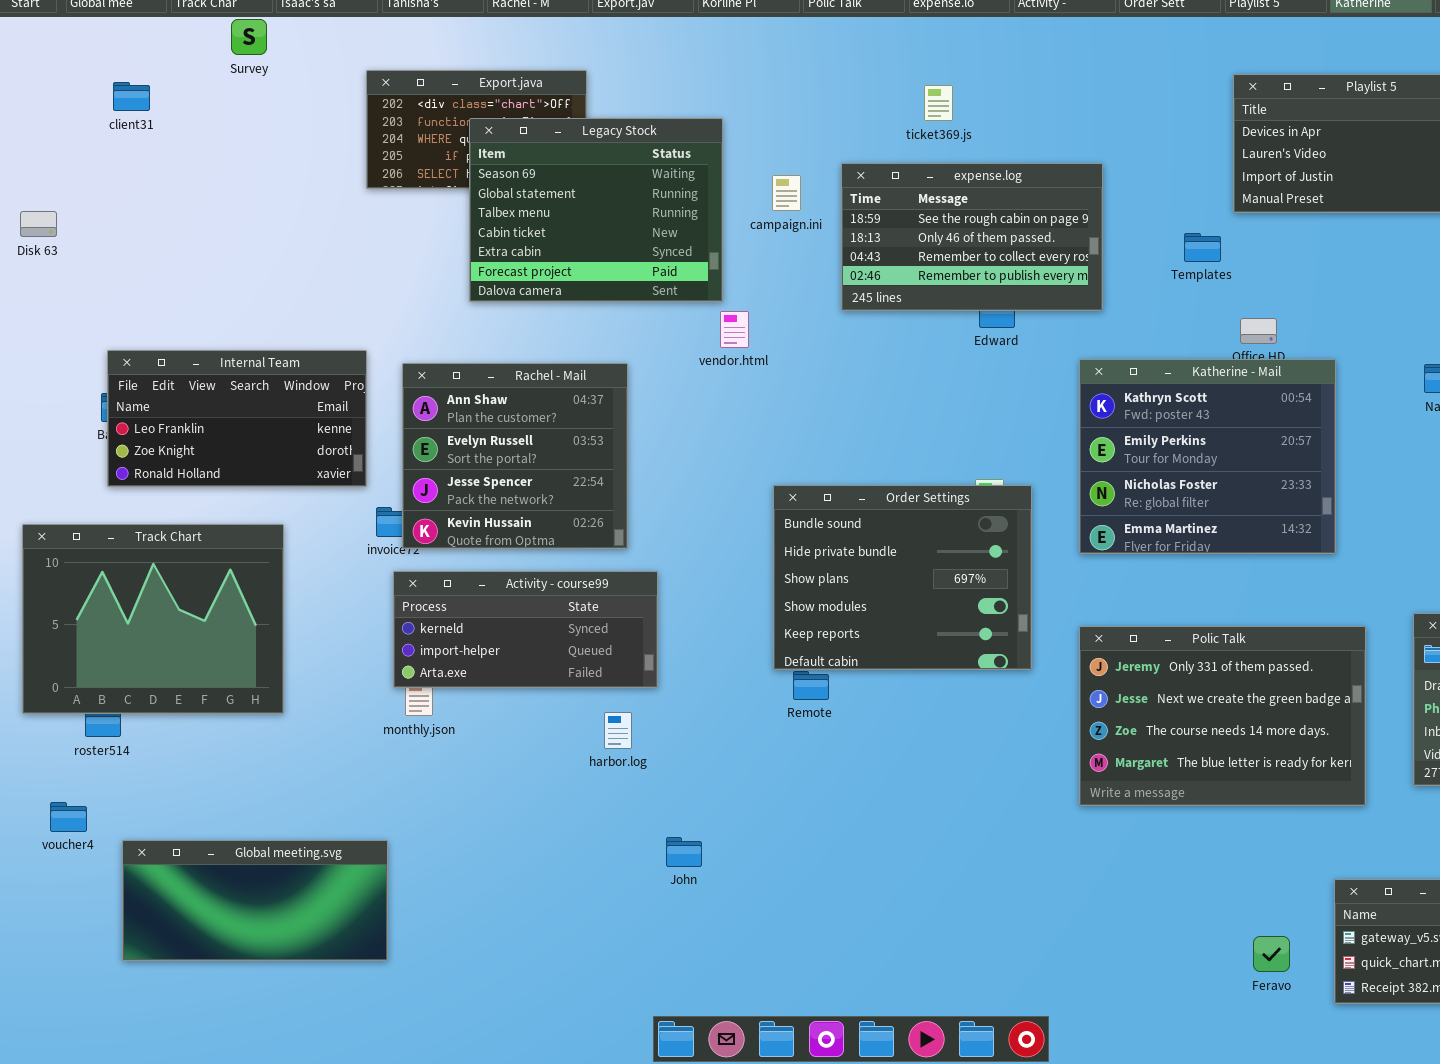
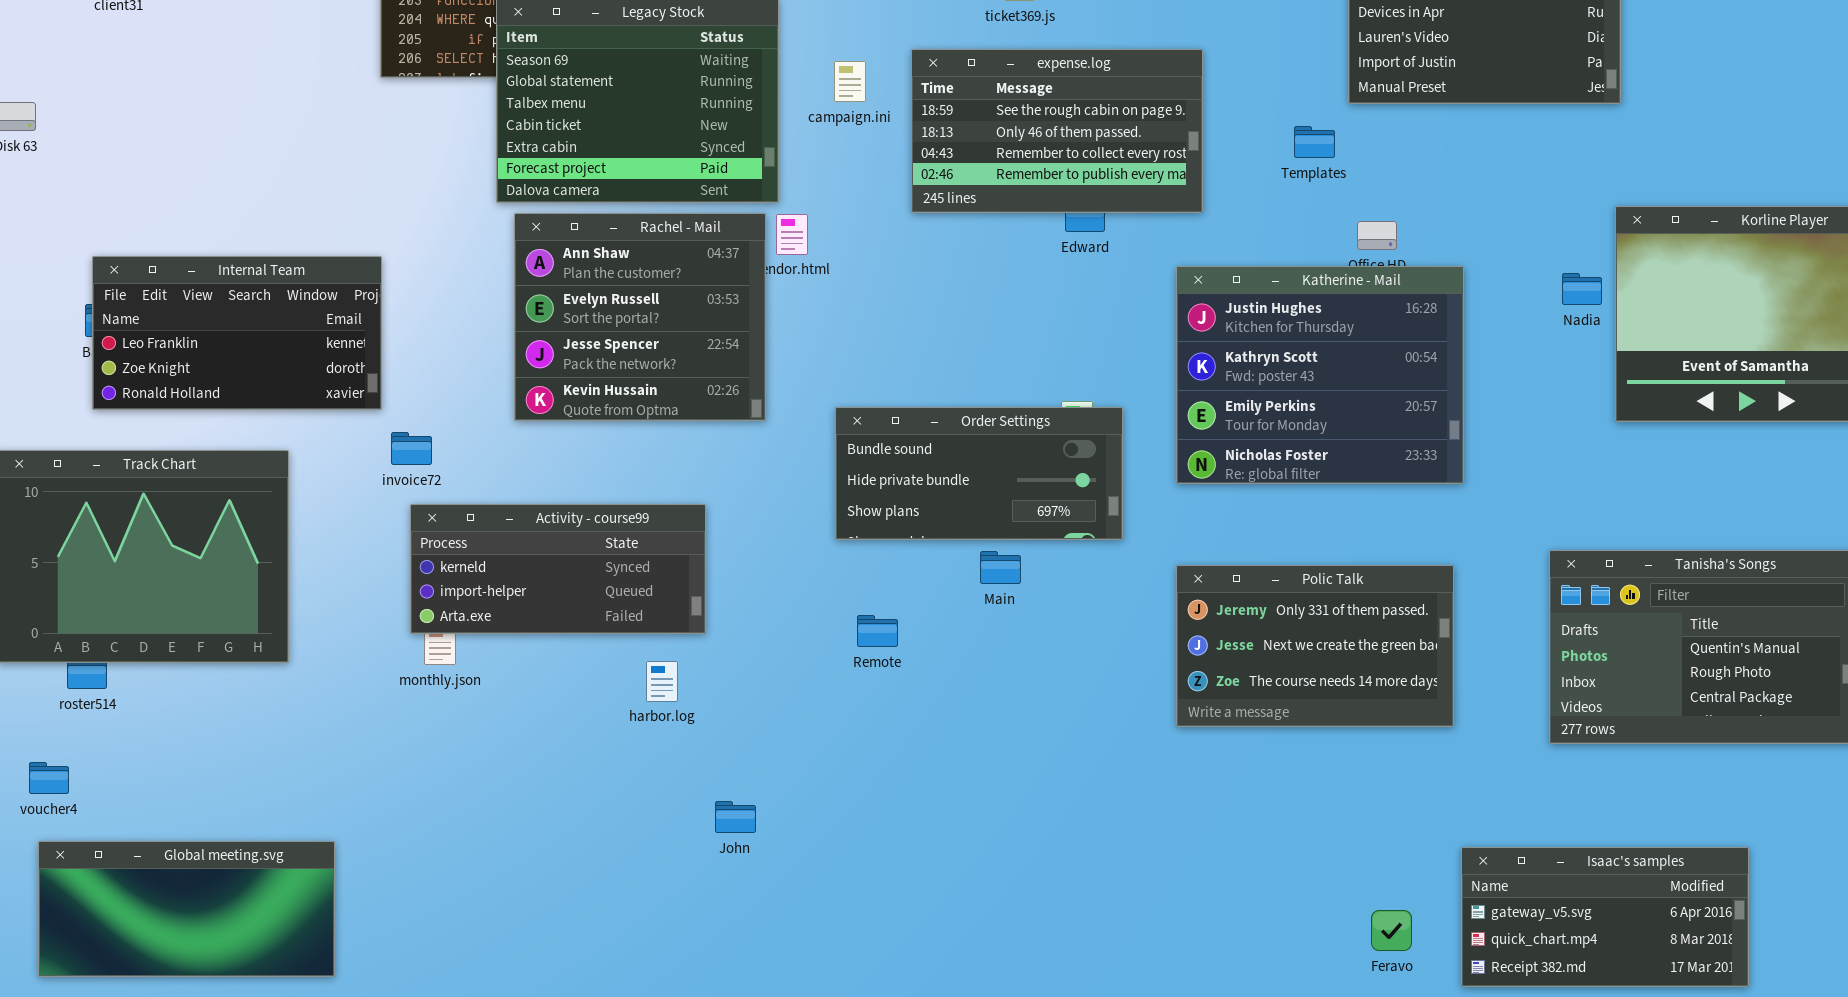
Katherine - Mail: [1079,359,1336,554] -> [1176,266,1464,484], scrolled up 1 row
Rachel - Mail: [402,363,628,549] -> [514,213,766,421], moved
Order Settings: [773,485,1032,670] -> [835,407,1123,540], resized
Polic Talk: [1079,626,1366,806] -> [1176,565,1454,727], resized
Global meeting.svg: [122,840,388,961] -> [38,841,335,977], moved

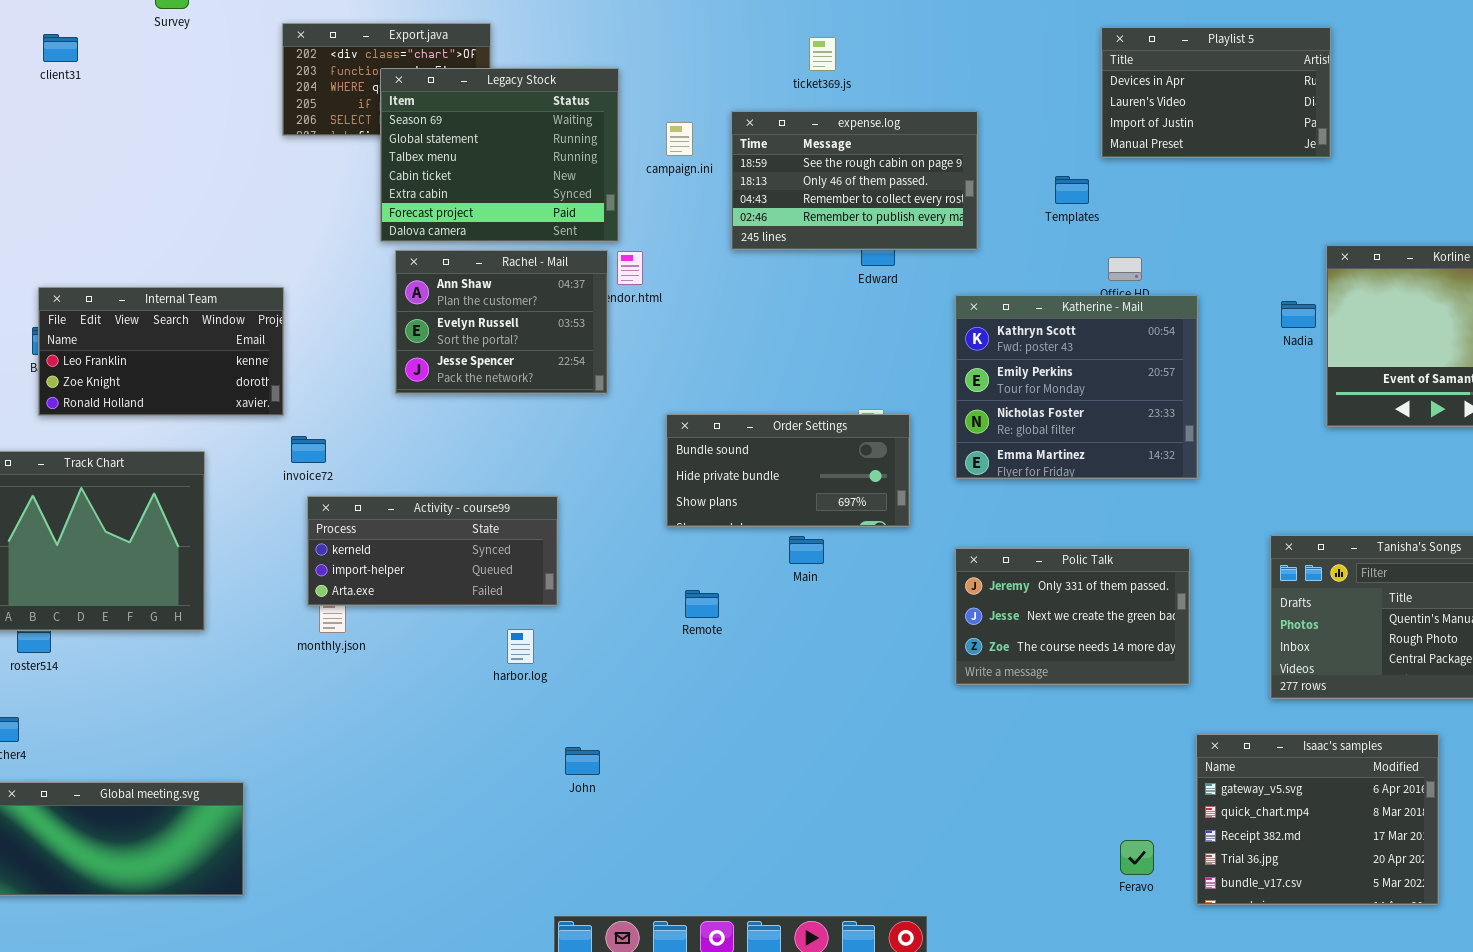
Rachel - Mail: [514,213,766,421] -> [395,250,608,394], resized
Katherine - Mail: [1176,266,1464,484] -> [955,295,1198,479], scrolled down 1 row
Isaac's samples: [1461,847,1749,987] -> [1196,734,1439,905], resized

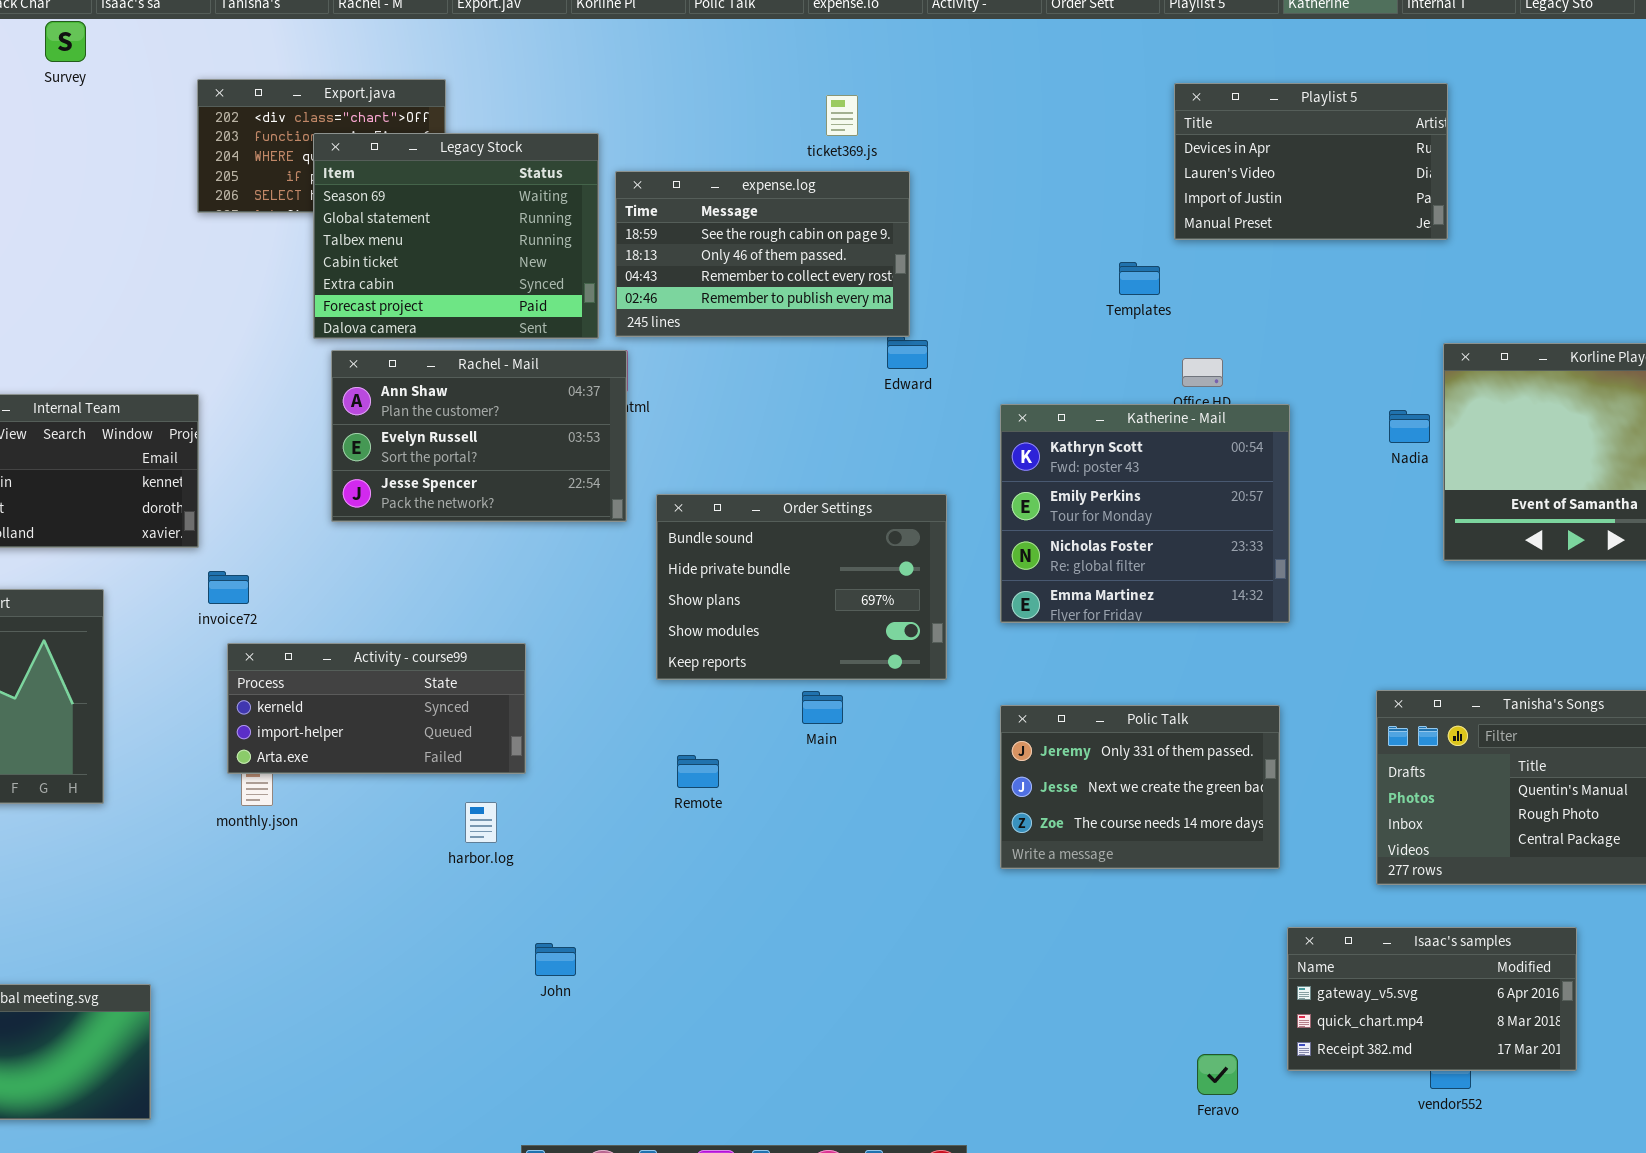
expense.log: [731,111,978,250] -> [615,171,910,337], moved
Rachel - Mail: [395,250,608,394] -> [331,350,627,522], resized
Order Settings: [666,414,910,527] -> [656,494,947,680], resized
Isaac's samples: [1196,734,1439,905] -> [1287,927,1577,1071], resized

